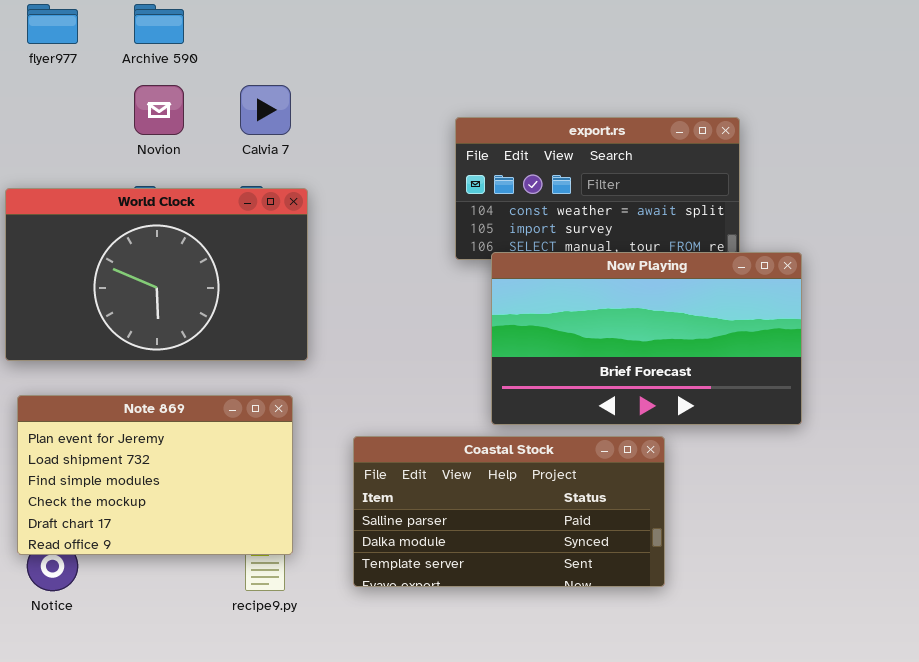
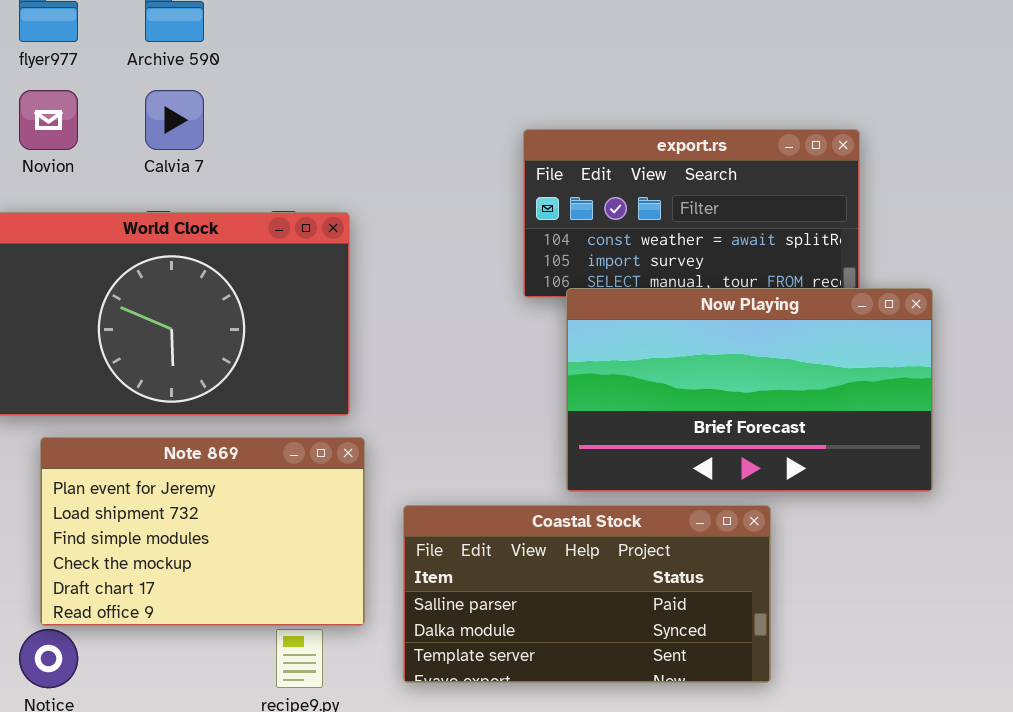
Novion: [134,85,184,135] -> [19,90,78,150], moved
Calvia 7: [240,85,291,135] -> [145,90,204,150], moved
Note 869: [17,395,293,555] -> [40,437,365,626], moved

